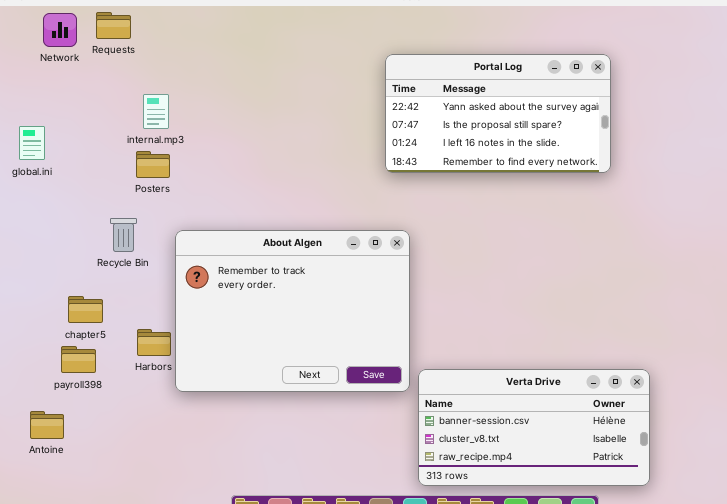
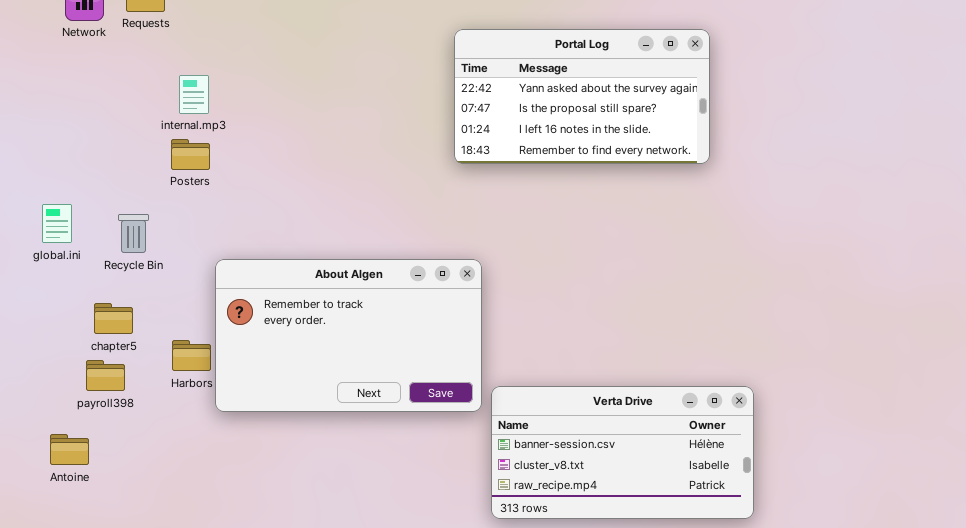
global.ini: [19,126,45,160] -> [42,204,72,243], moved
Recycle Bin: [110,218,137,252] -> [118,214,149,253], moved
About Algen: [175,230,410,392] -> [215,259,482,412], resized

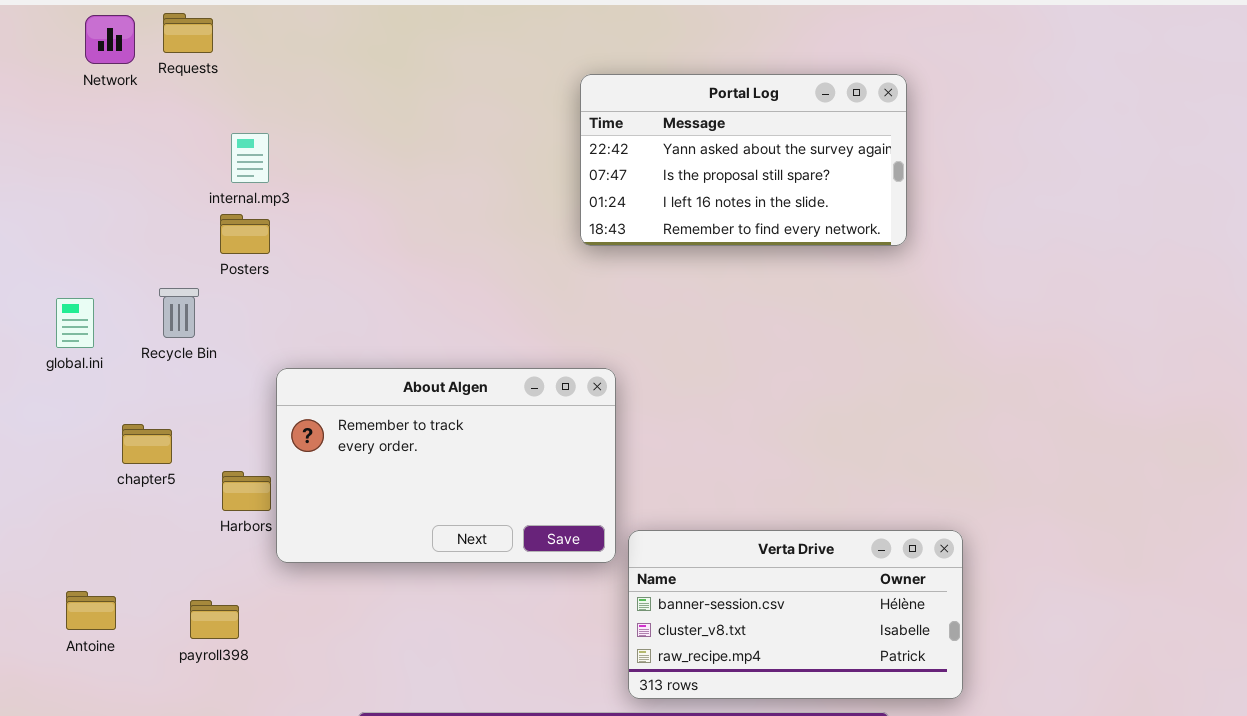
Recycle Bin: [118,214,149,253] -> [159,288,199,338], moved
payroll398: [86,360,125,391] -> [190,600,239,639], moved

